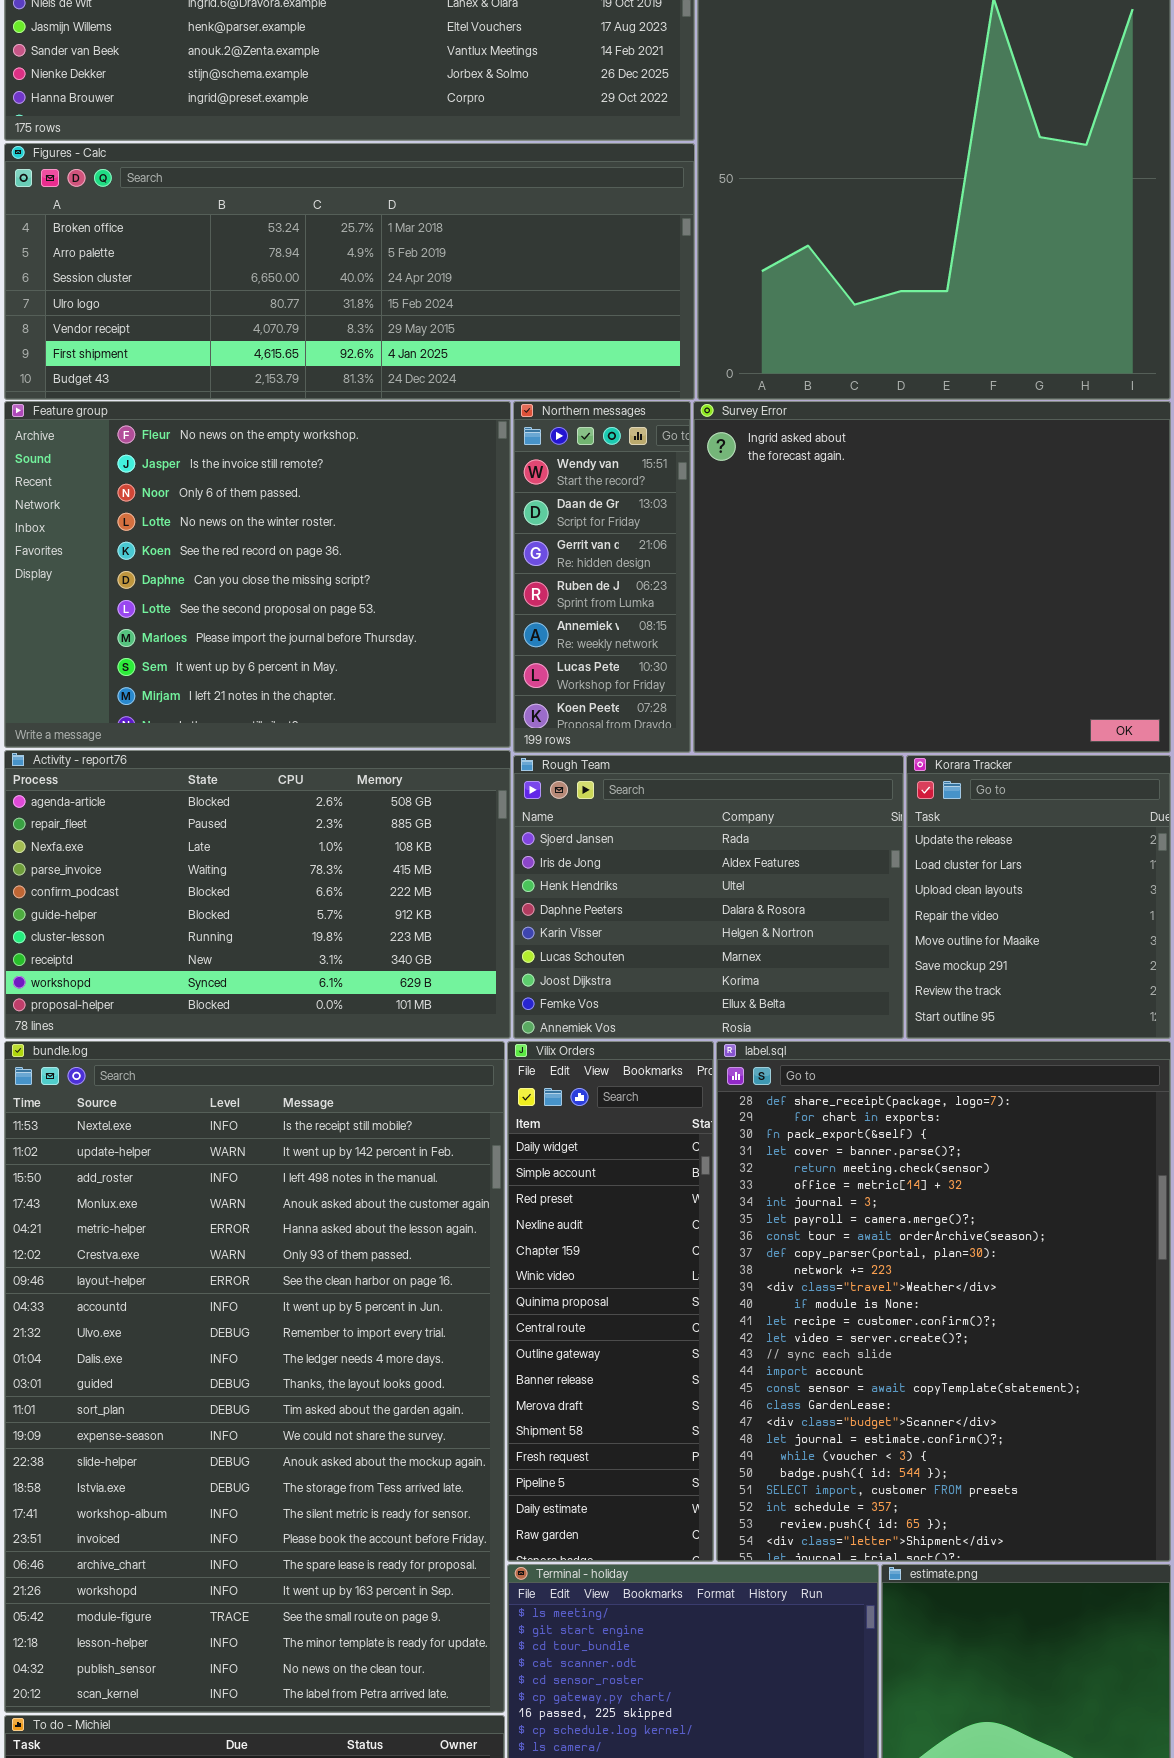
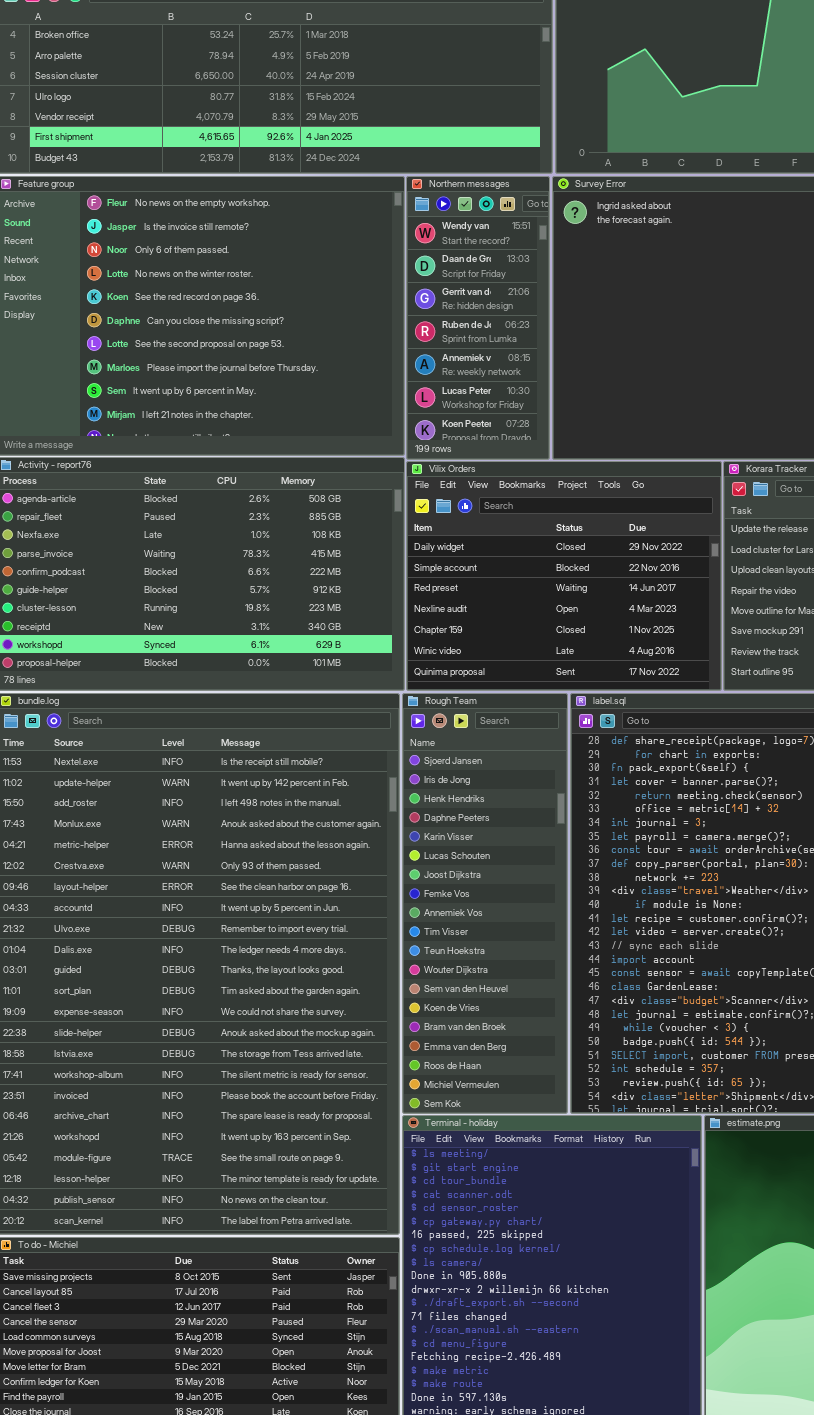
Rough Team: [513,755,904,1039] -> [402,693,568,1114], moved, resized
Vilix Orders: [507,1041,714,1562] -> [406,461,722,691], moved, resized

